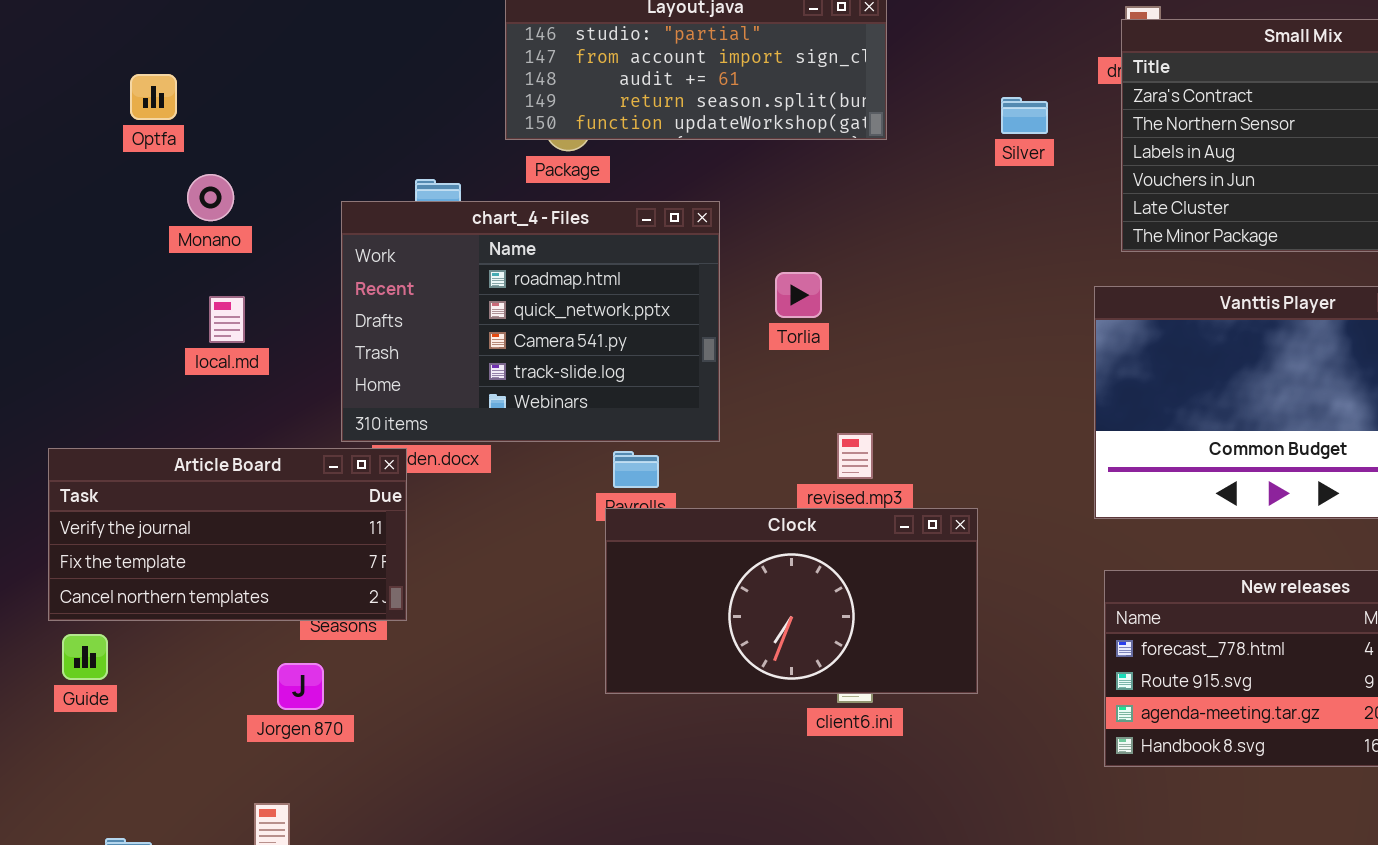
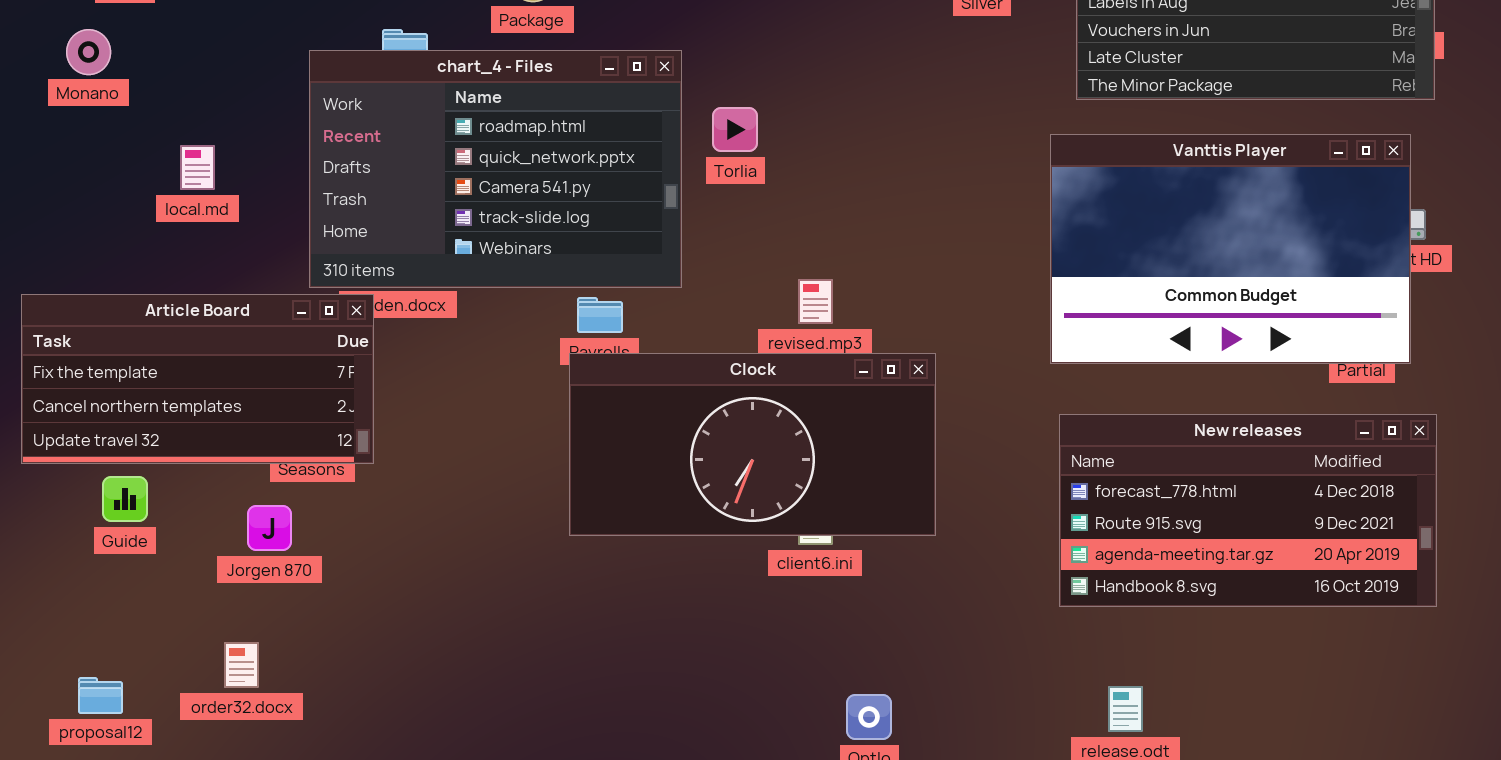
Monano: [187,174,234,221] -> [66,29,111,75], moved
Torlia: [775,272,822,318] -> [712,107,758,152], moved
Article Board: [48,448,407,621] -> [21,294,374,464], scrolled down 1 row
Guide: [62,634,108,680] -> [102,476,148,522], moved

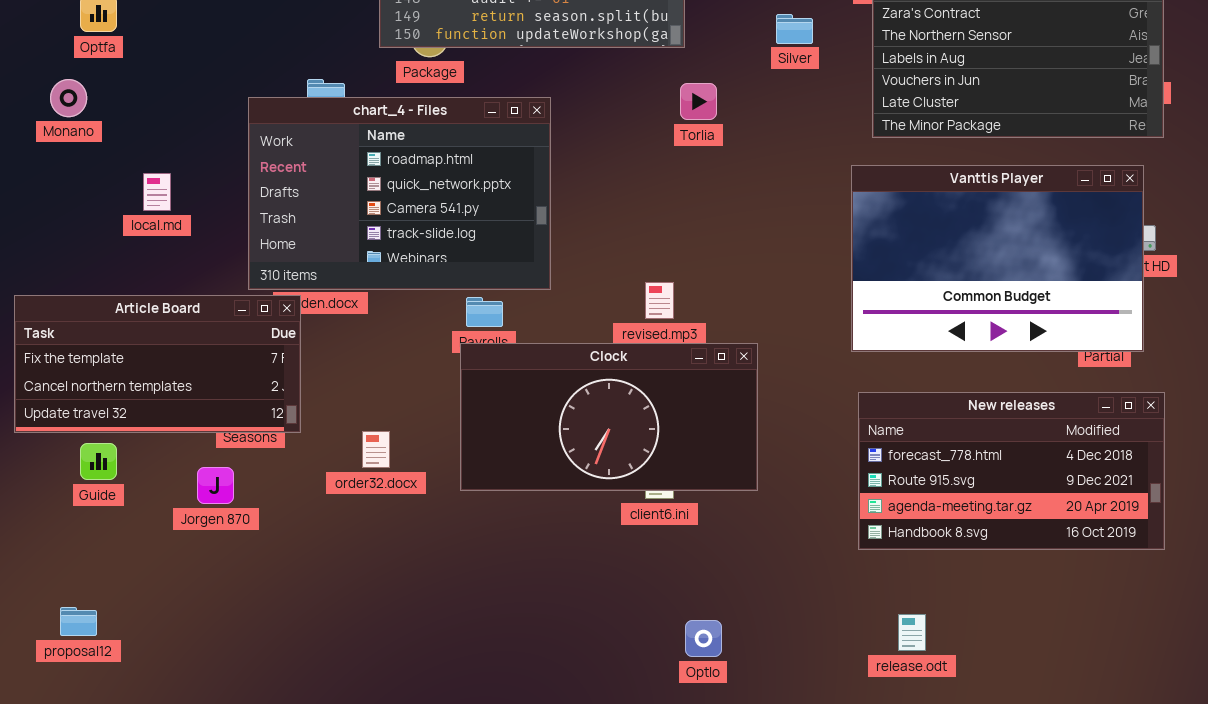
Torlia: [712,107,758,152] -> [680,83,717,120], moved
order32.docx: [224,642,259,688] -> [362,431,390,468], moved

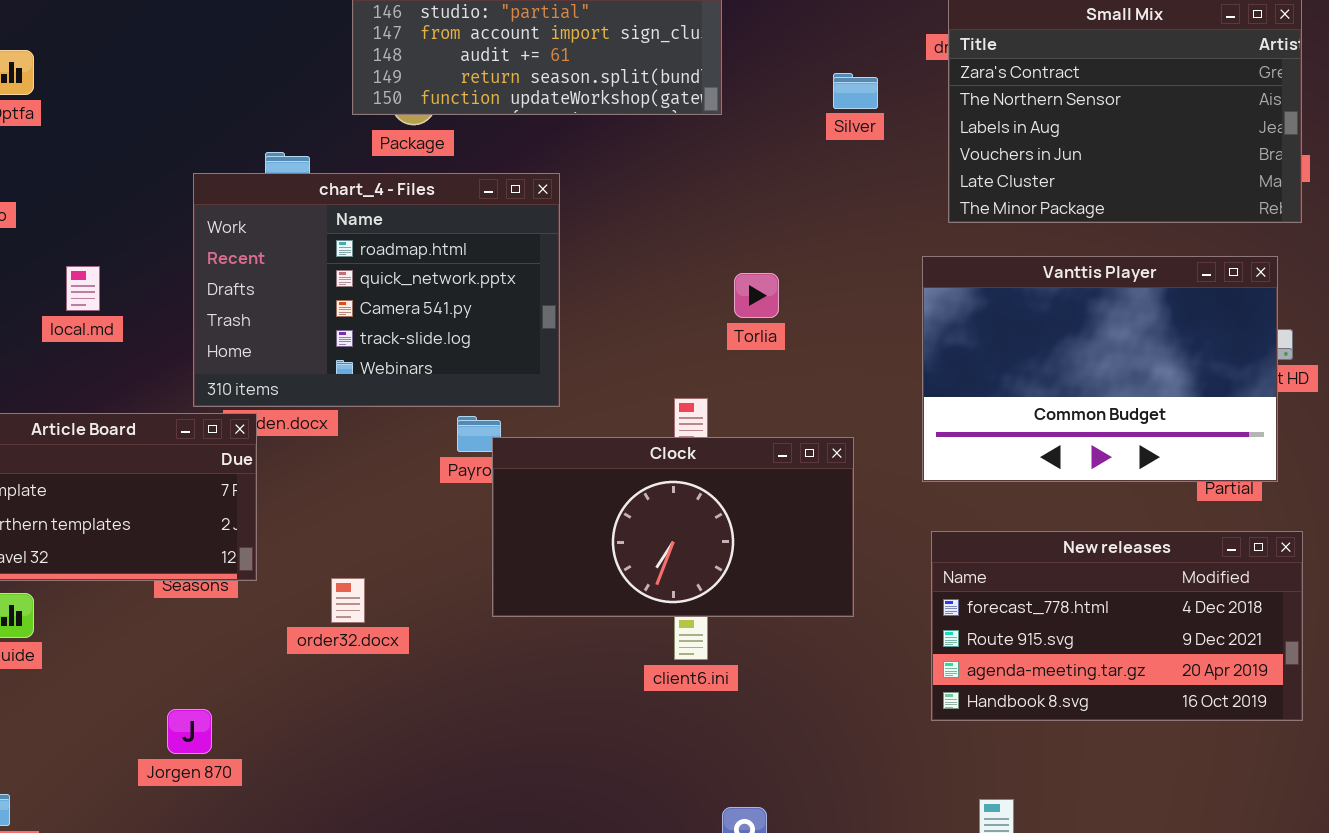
Torlia: [680,83,717,120] -> [734,273,779,318], moved
Clock: [460,343,758,491] -> [492,437,854,617], moved
Jorgen 870: [197,467,234,504] -> [167,709,212,754], moved

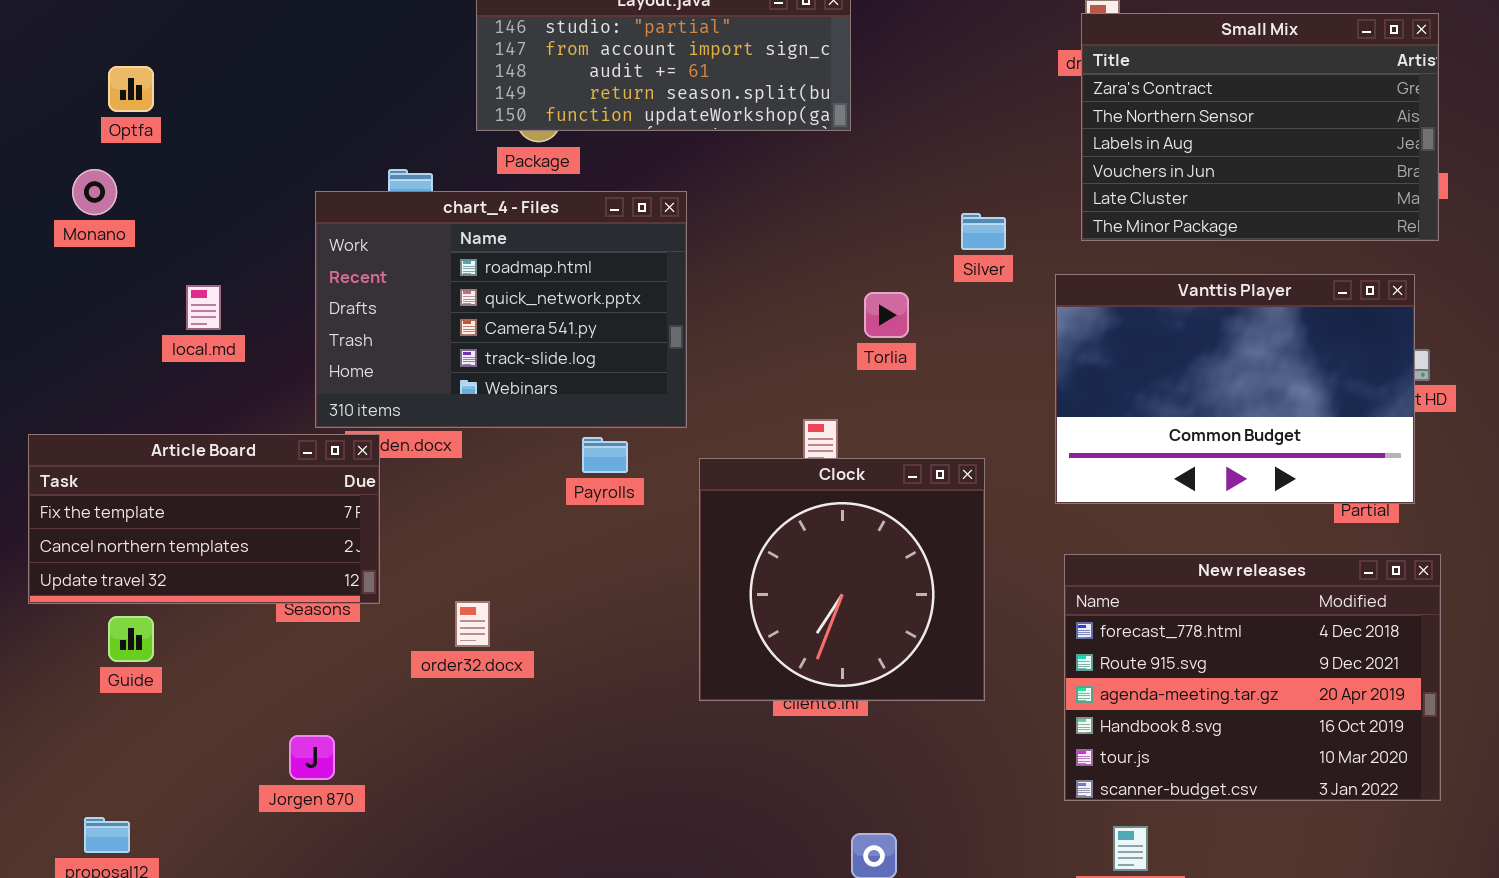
Silver: [833,73,878,109] -> [961,213,1006,250], moved
Clock: [492,437,854,617] -> [699,458,985,701], resized
New releases: [931,531,1303,721] -> [1064,554,1441,801], resized

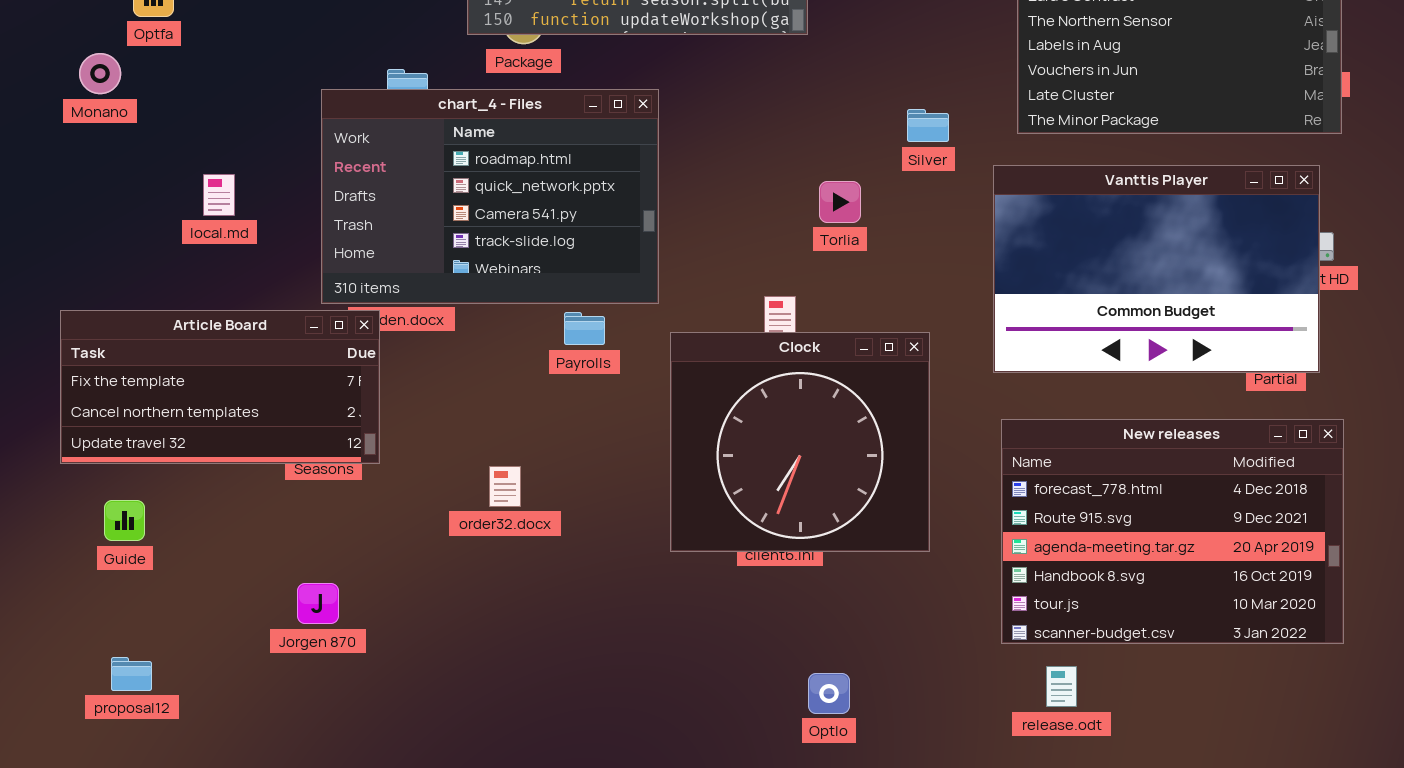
Monano: [72,169,117,215] -> [79,53,121,94], moved
order32.docx: [455,601,490,647] -> [489,466,521,507], moved
Guide: [108,616,154,662] -> [104,500,145,541], moved

